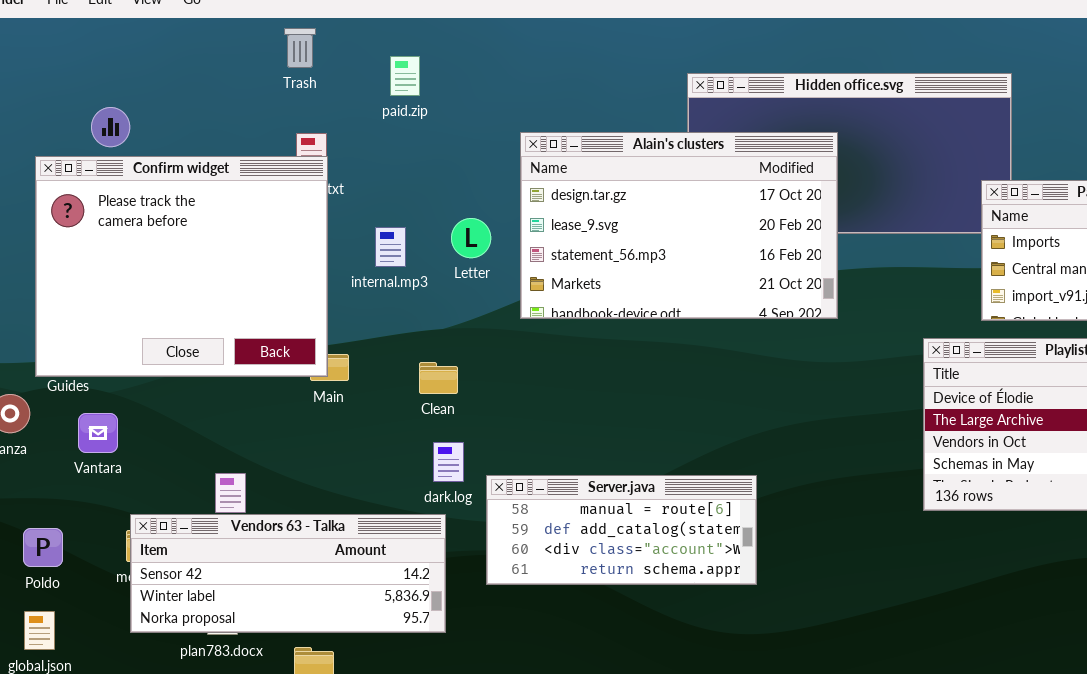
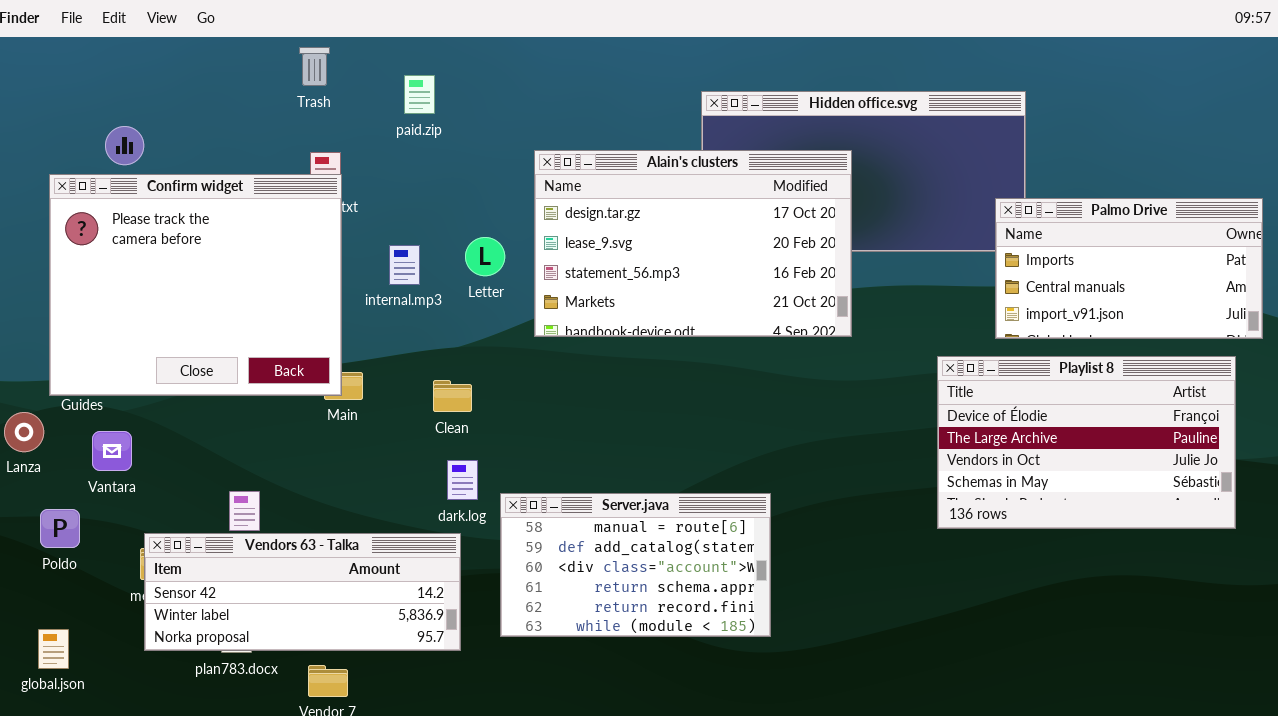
Server.java: [486,475,757,585] -> [500,493,771,637], resized
Poldo: [23,528,63,567] -> [40,509,80,548], moved

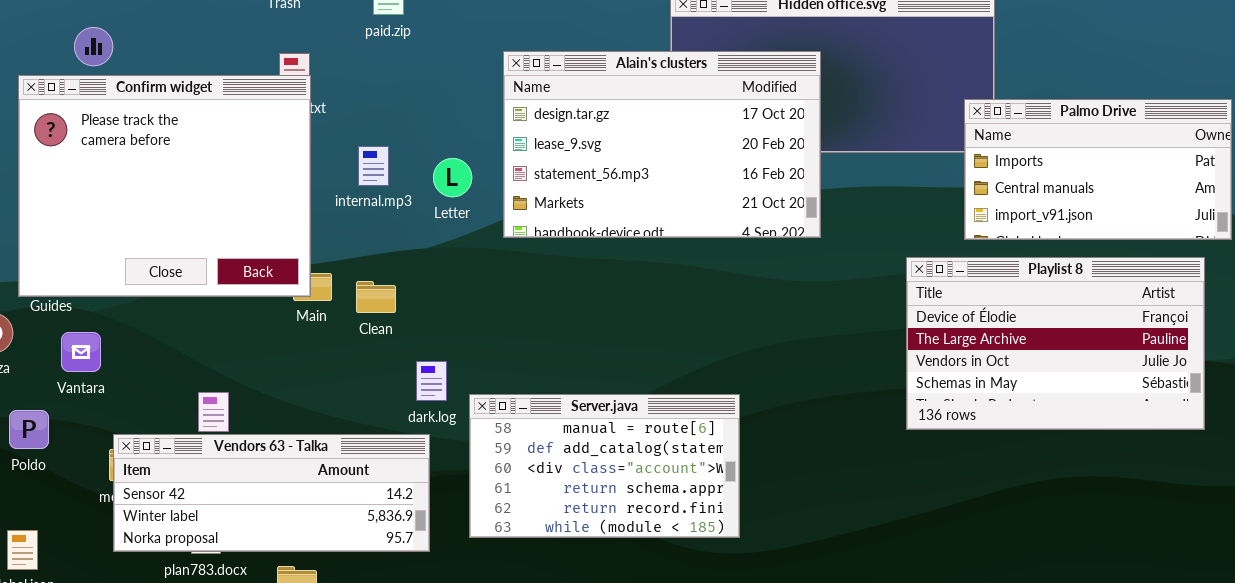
Letter: [465,237,505,276] -> [433,158,472,197], moved
Clean: [433,380,472,412] -> [356,281,396,313], moved

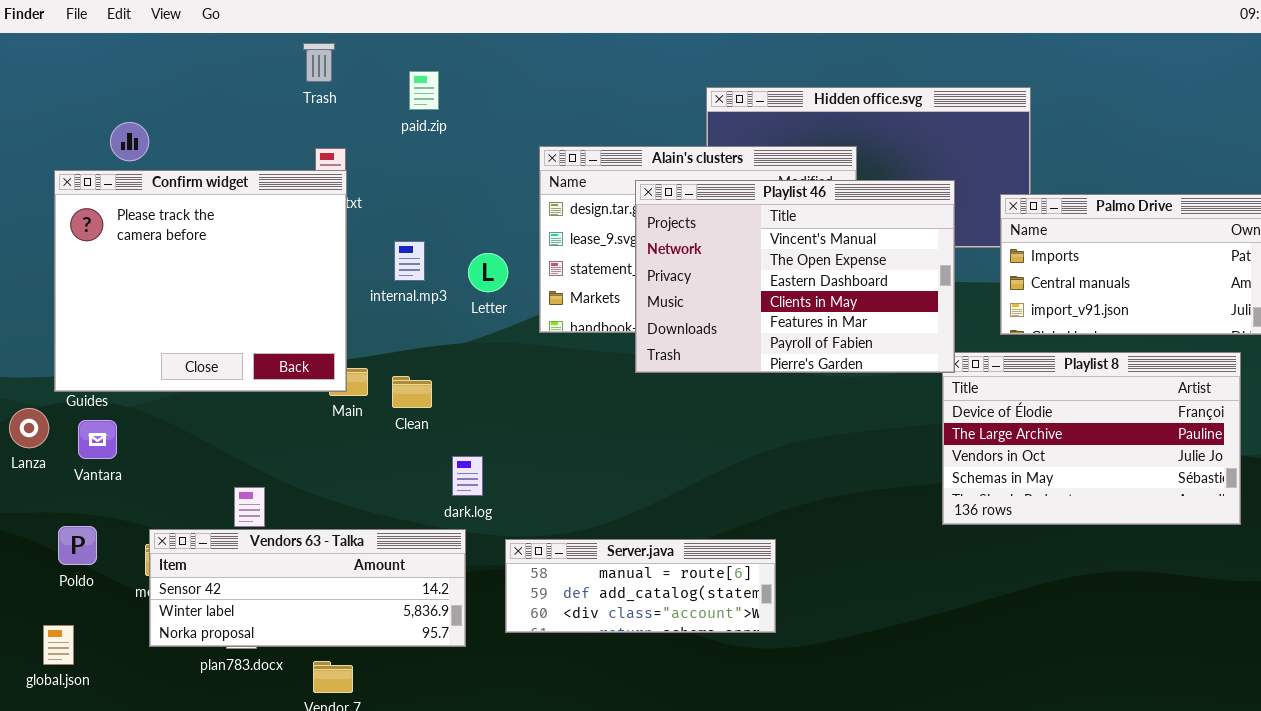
Playlist 46: none -> [635,180,955,373], opened
Vantara: [61,332,101,372] -> [78,420,117,459], moved
Server.java: [469,394,740,538] -> [505,539,776,633], resized
Poldo: [9,410,49,449] -> [58,526,97,565], moved

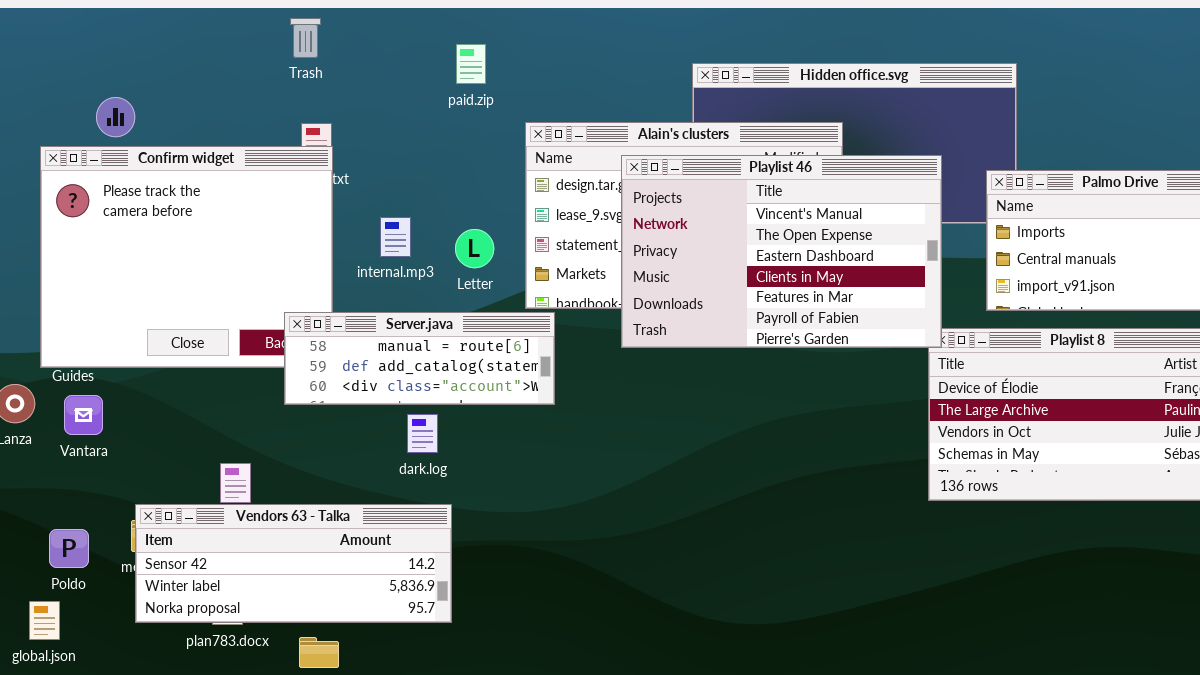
paid.zip: [409,71,439,110] -> [456,44,486,84], moved
dark.log: [452,456,483,496] -> [407,414,438,453], moved
Poldo: [58,526,97,565] -> [49,529,89,568], moved
Server.java: [505,539,776,633] -> [284,312,555,405], moved

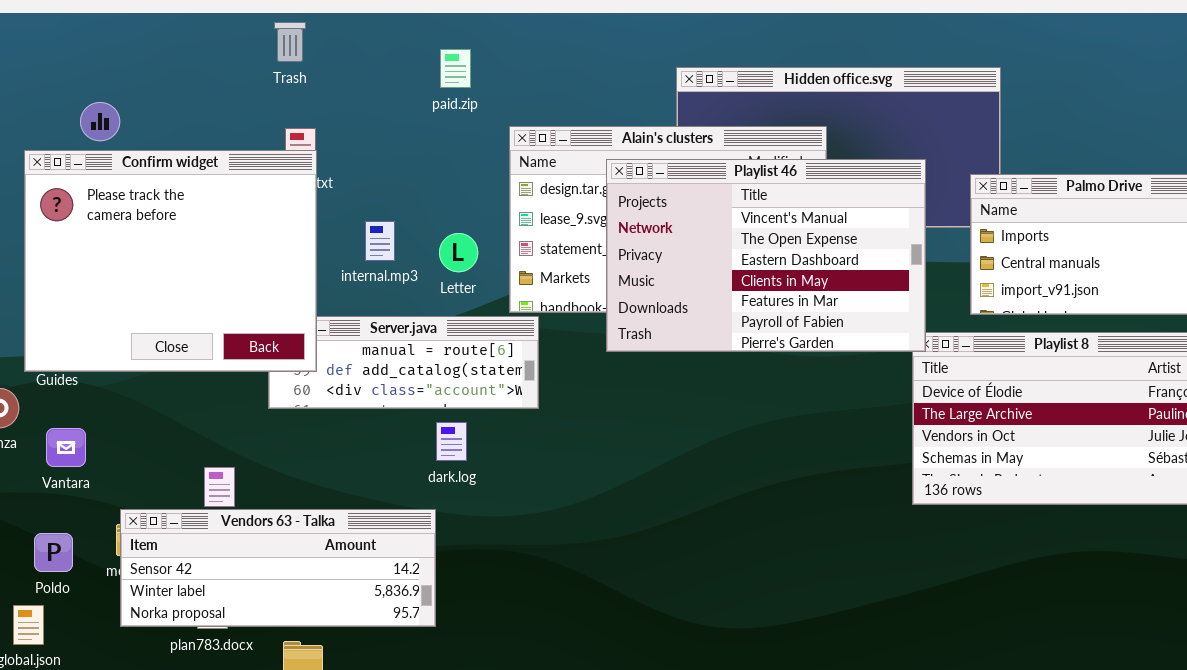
Confirm widget: [40,146,333,368] -> [24,150,317,372], raised
Vantara: [64,395,103,435] -> [46,428,86,467], moved
dark.log: [407,414,438,453] -> [436,422,467,461], moved

